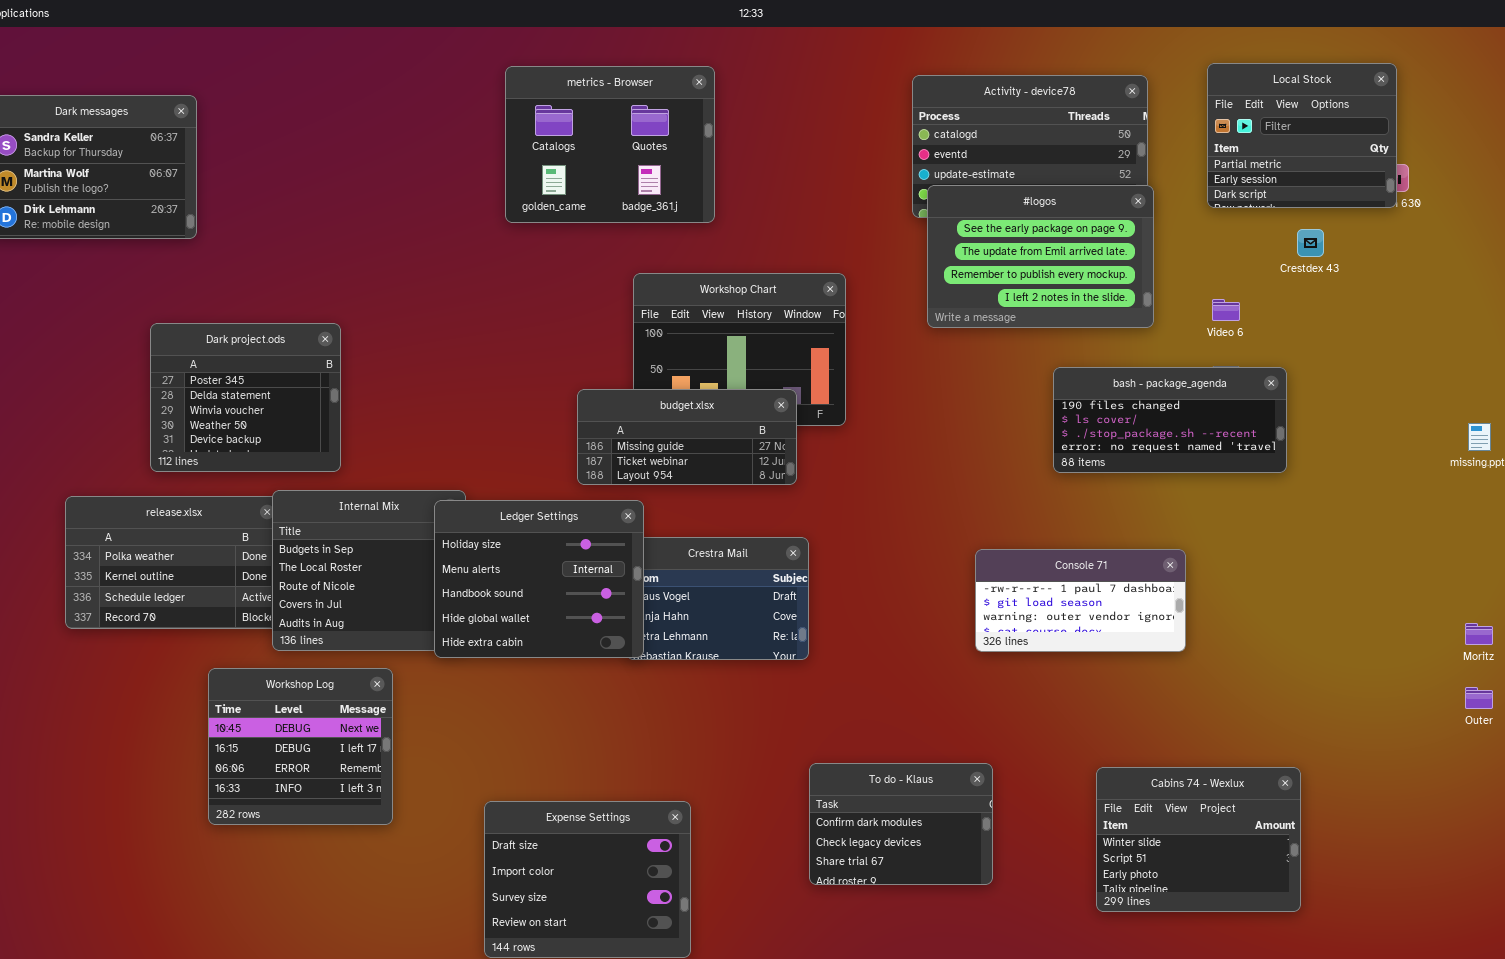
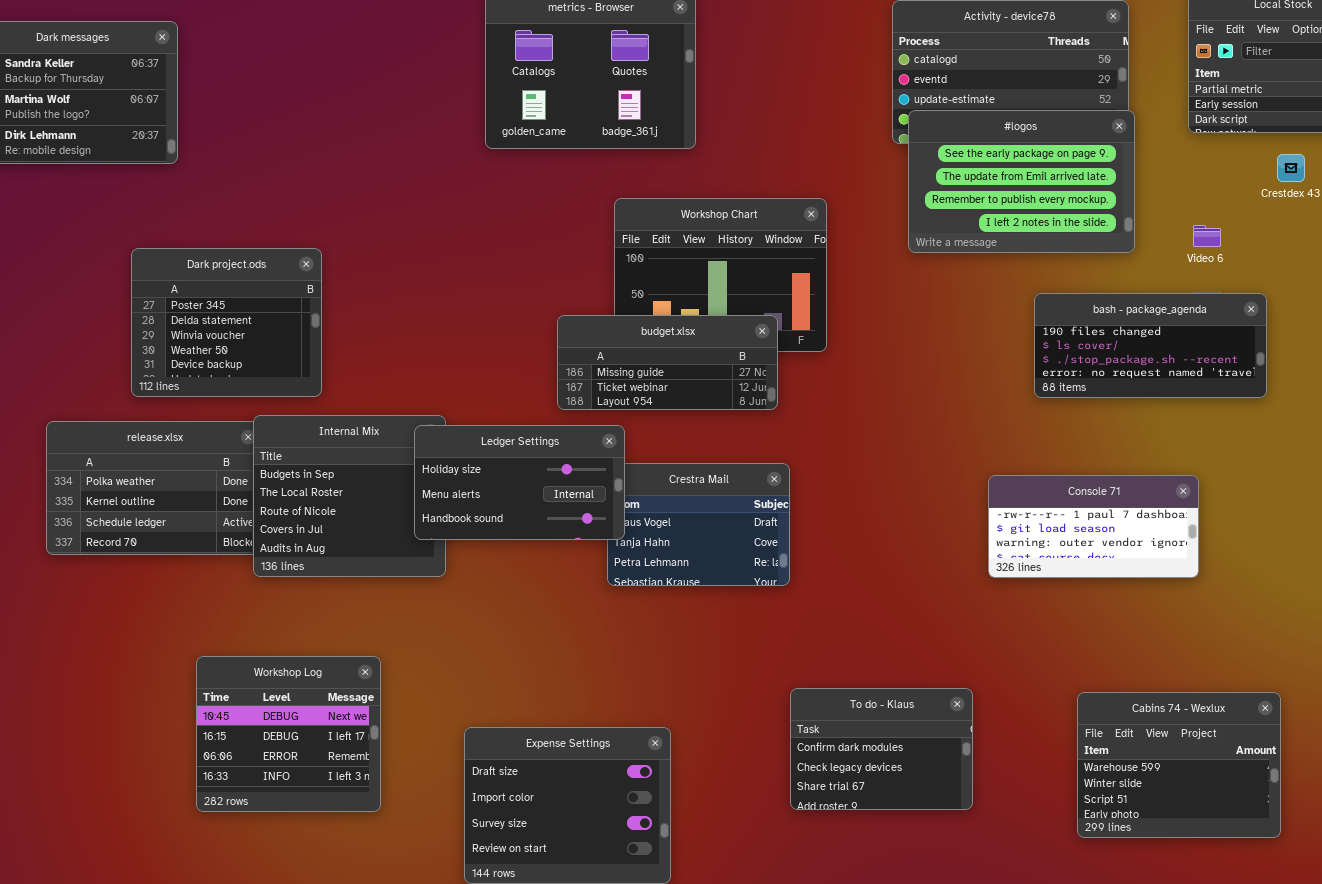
Ledger Settings: [434,500,644,658] -> [414,425,625,540], resized
Console 71: [975,549,1186,652] -> [988,475,1199,578], moved
Workshop Log: [208,668,393,825] -> [196,656,381,812], moved
Cabins 74 - Wexlux: [1096,767,1301,912] -> [1077,692,1281,838], scrolled up 1 row

